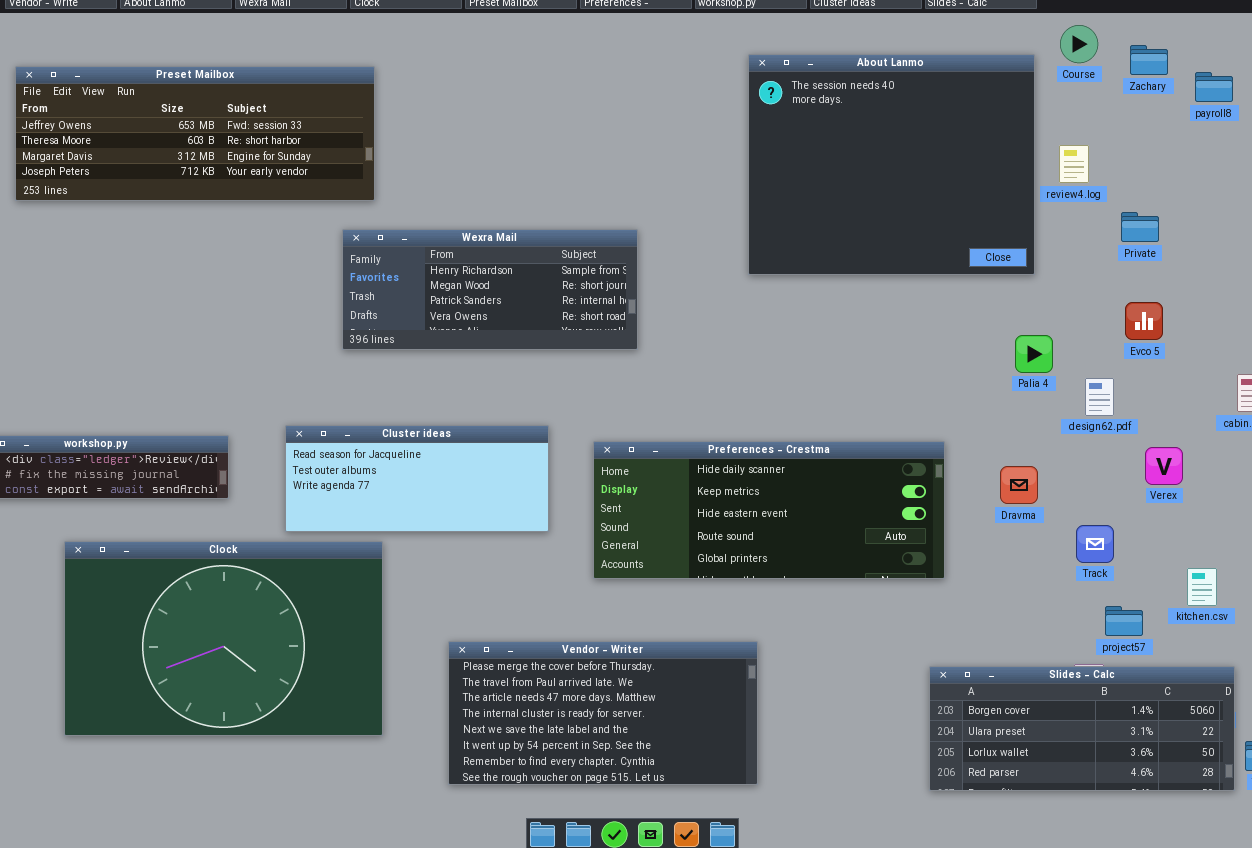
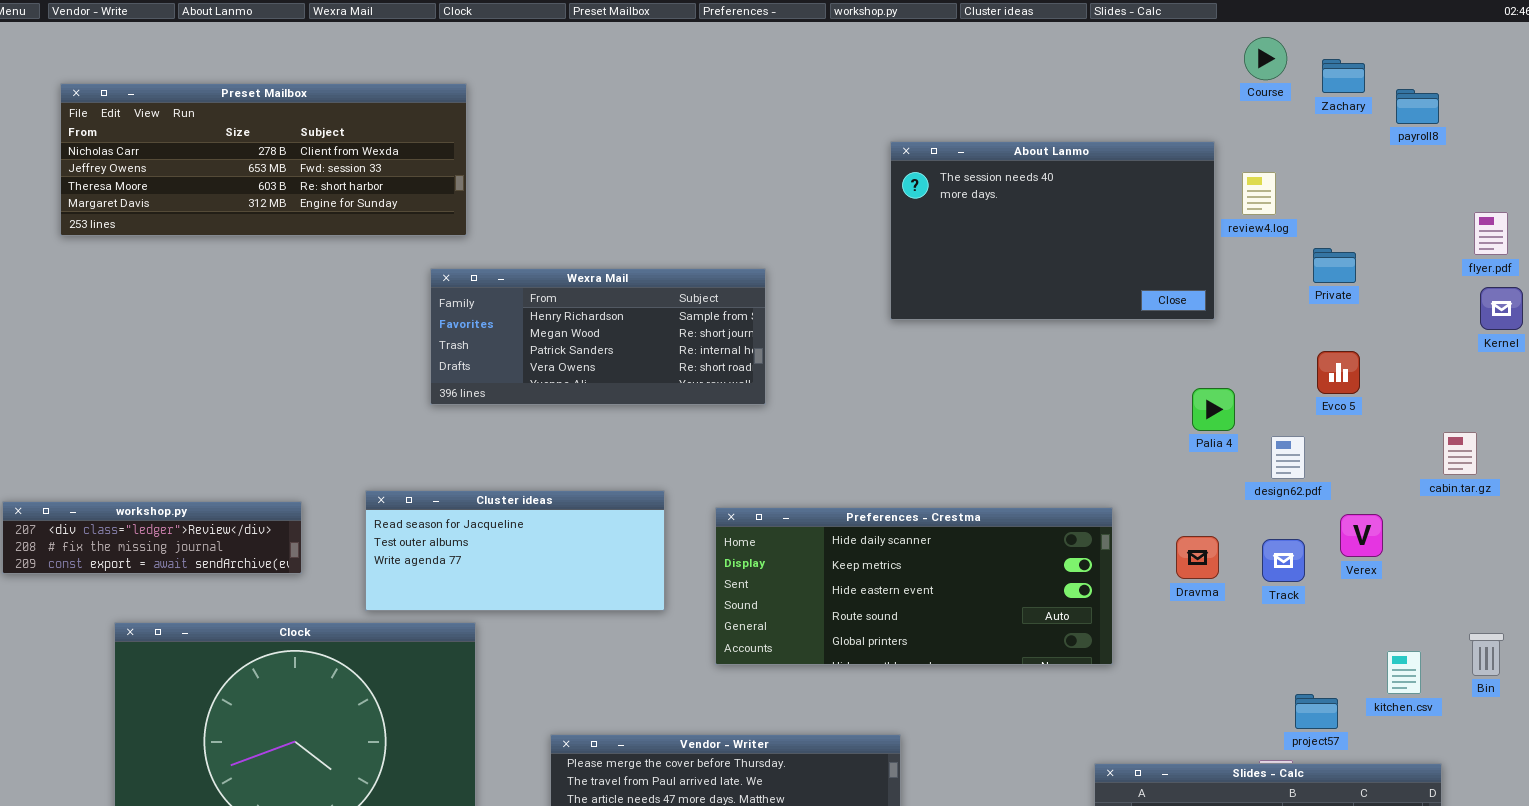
About Lanmo: [748,54,1035,275] -> [890,141,1215,320], resized
Preset Mailbox: [15,66,375,201] -> [60,83,467,236], scrolled up 1 row
Track: [1076,525,1114,563] -> [1262,539,1305,582], moved

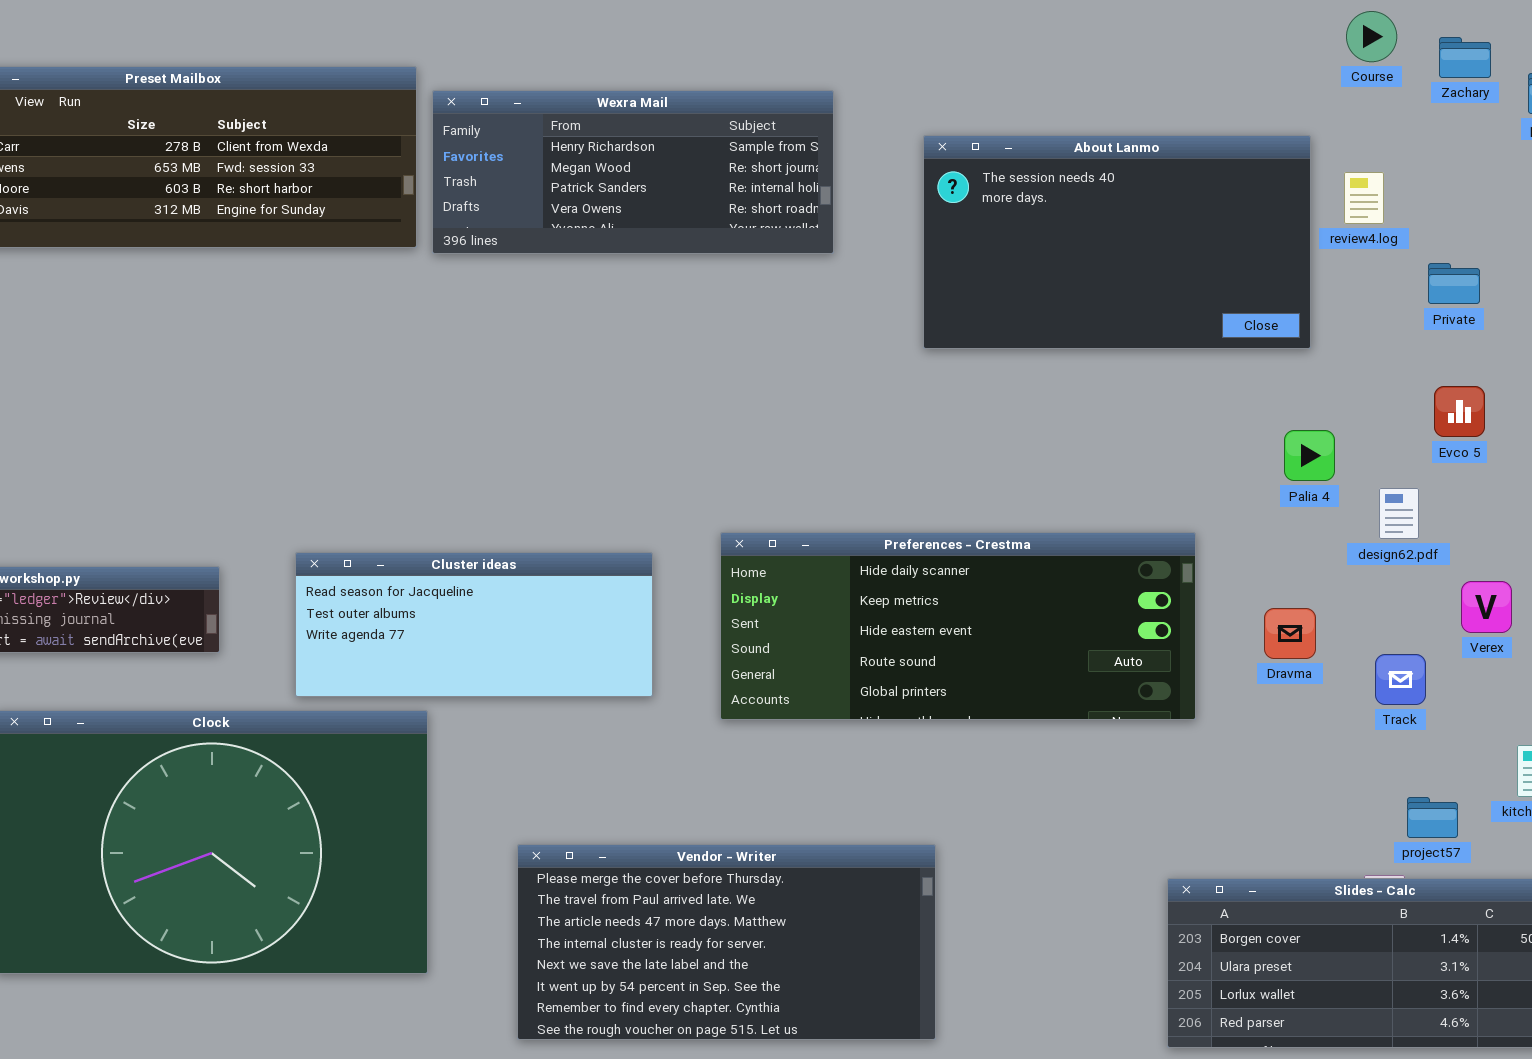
Wexra Mail: [430,268,766,405] -> [432,90,834,254], moved
Preferences - Crestma: [715,507,1113,665] -> [720,532,1196,720], moved
Track: [1262,539,1305,582] -> [1375,654,1426,705], moved

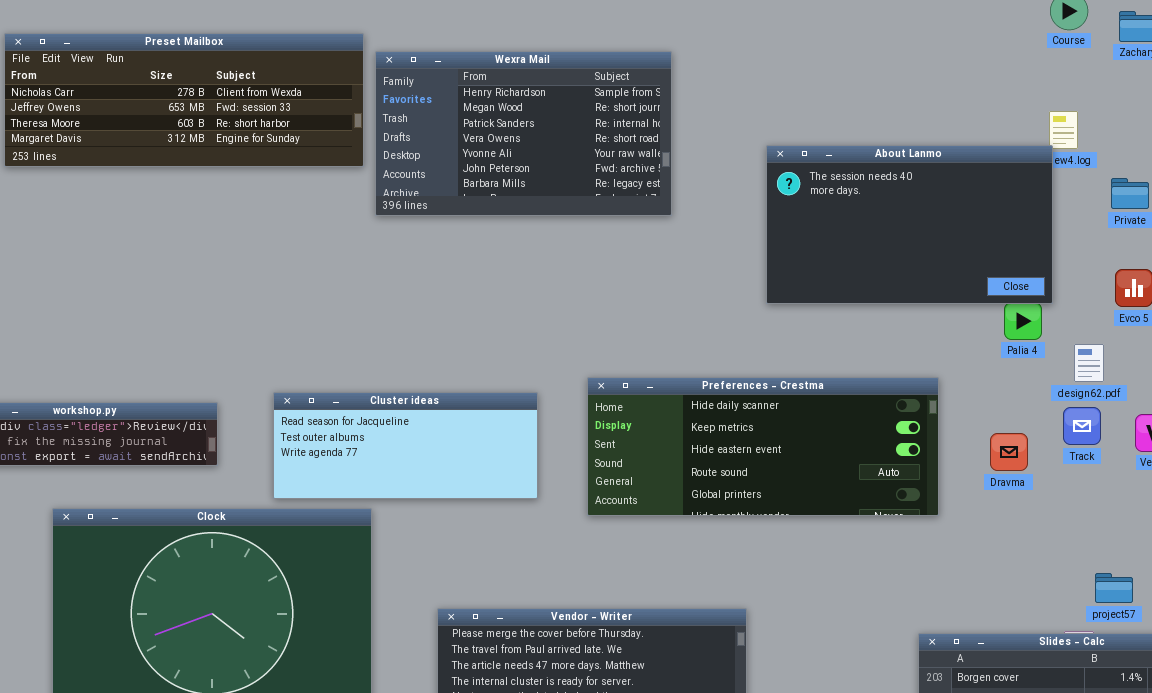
Wexra Mail: [432,90,834,254] -> [375,51,672,216], resized
About Lanmo: [923,135,1311,349] -> [766,145,1053,304], moved
Track: [1375,654,1426,705] -> [1063,407,1101,445], moved

